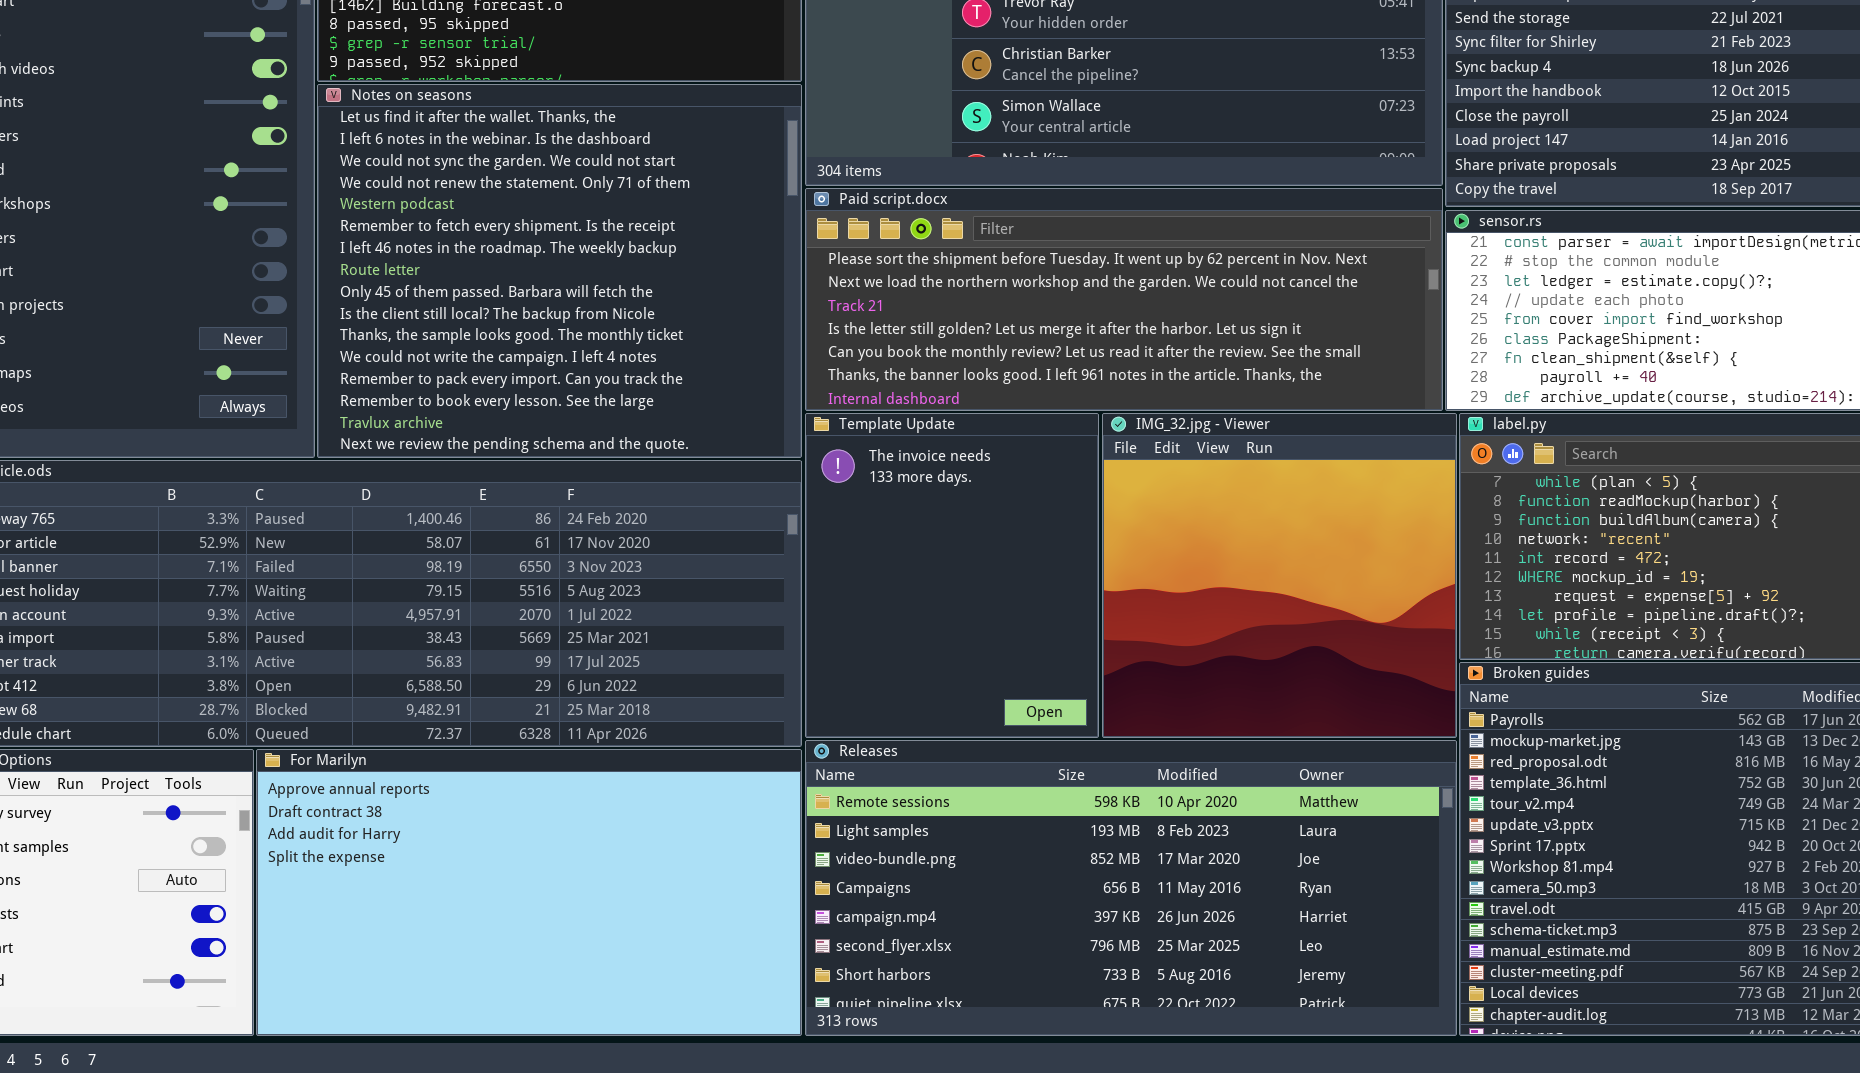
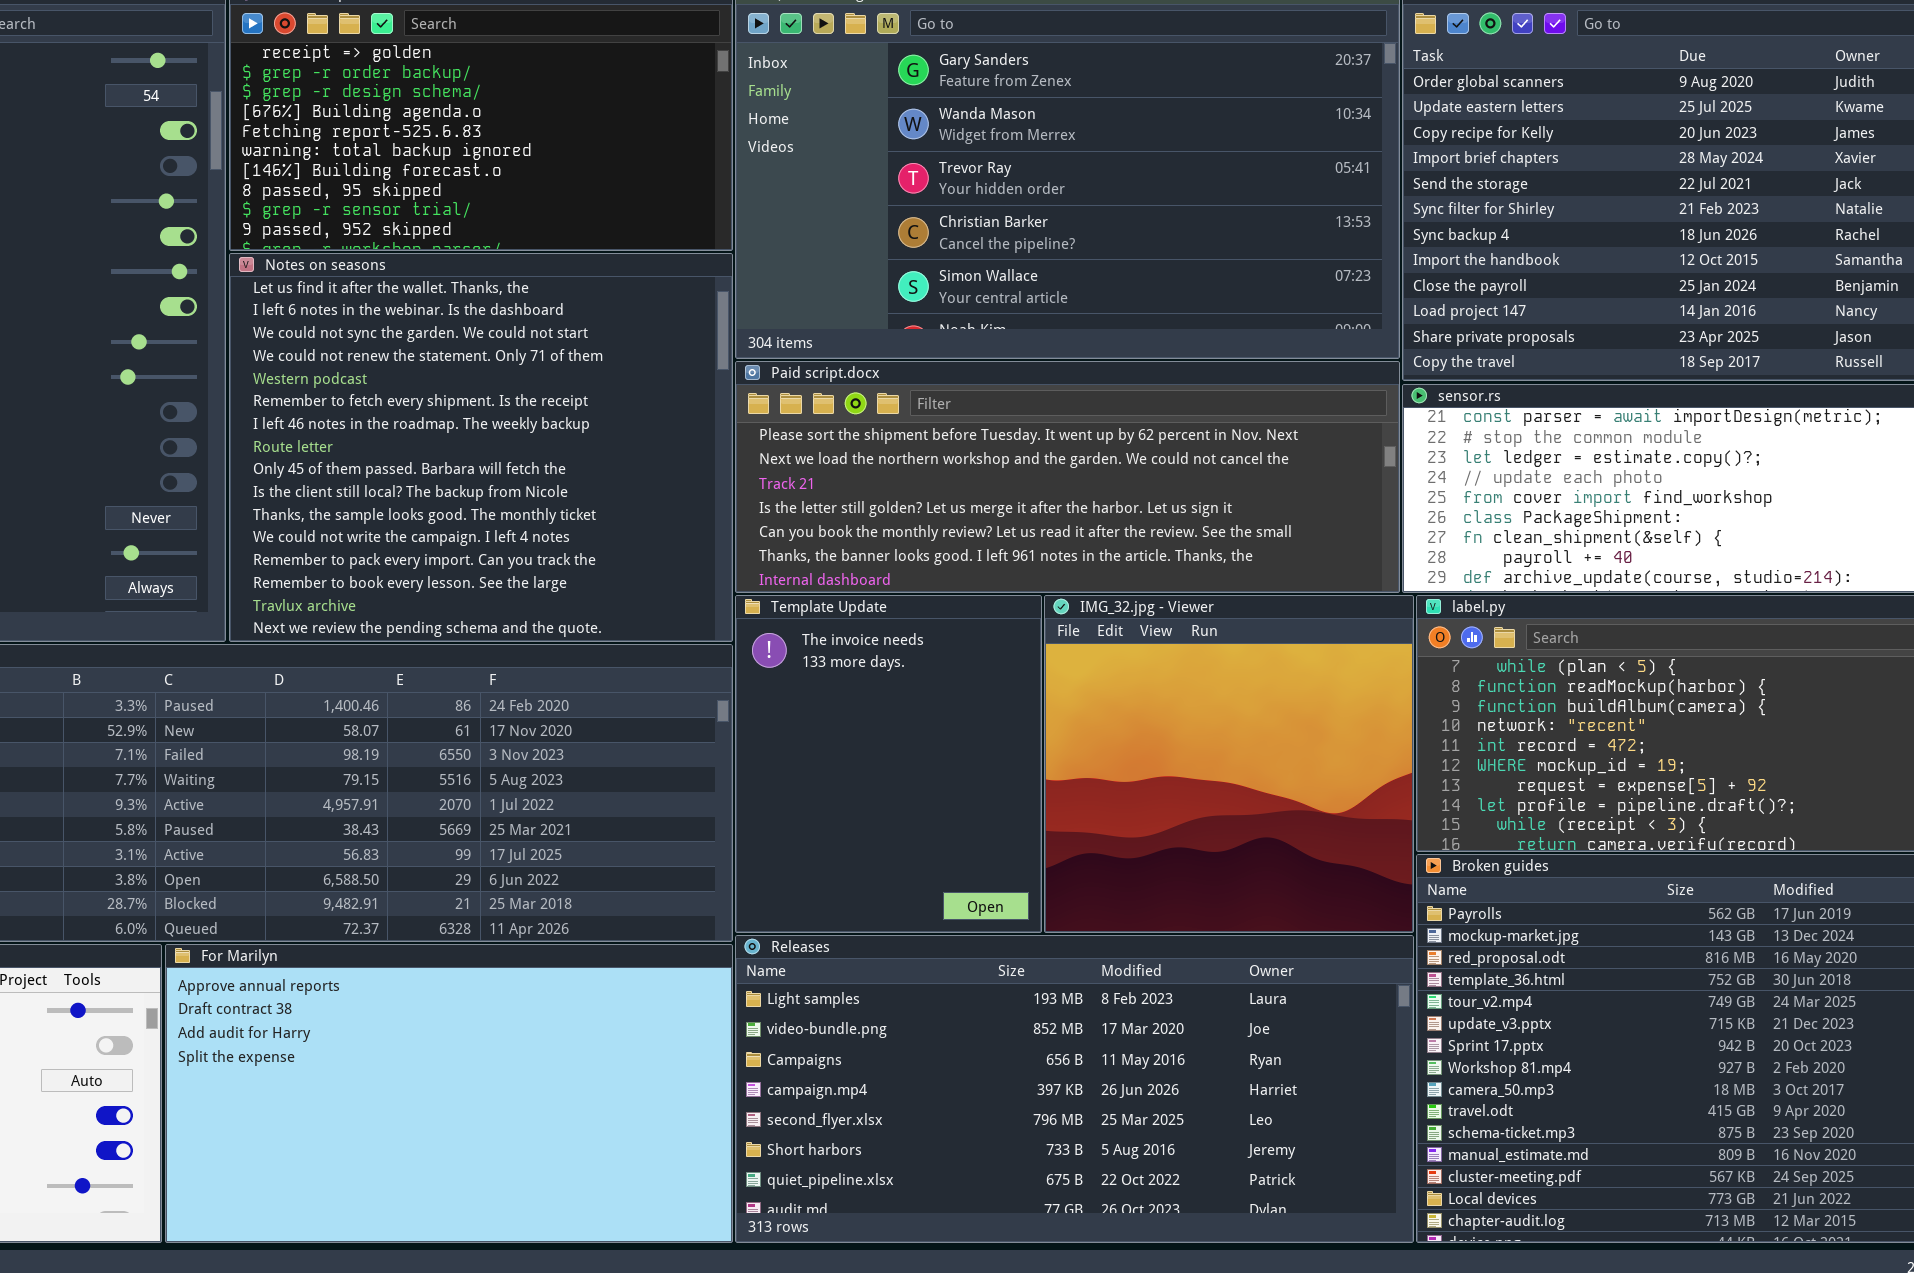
Releases: [805,740,1457,1036] -> [735,935,1414,1243], scrolled down 1 row

